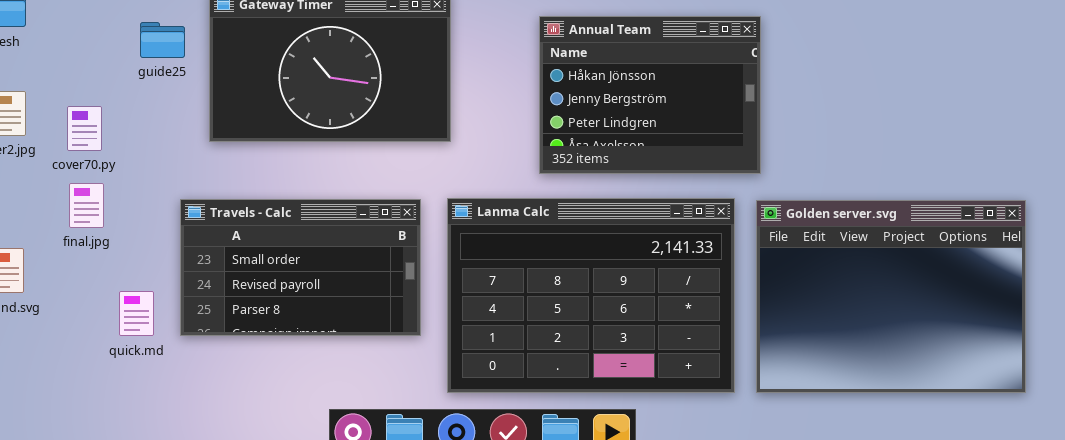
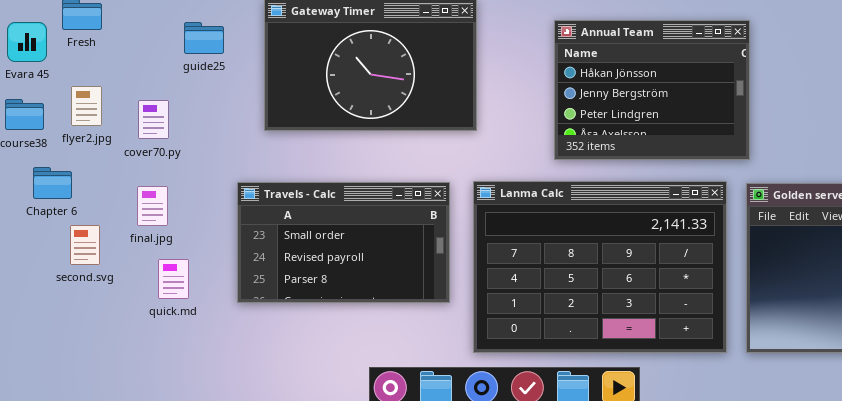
guide25: [140,22,185,58] -> [184,22,224,54], moved
final.jpg: [69,183,104,228] -> [137,186,168,226], moved
quick.md: [119,291,154,336] -> [158,259,189,299], moved

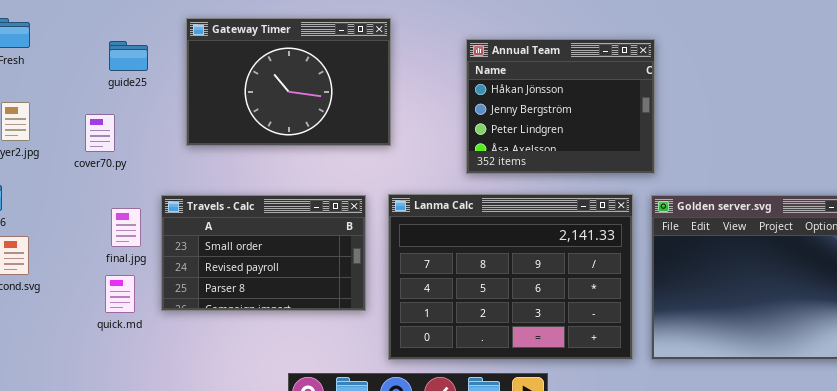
cover70.py: [138,100,169,139] -> [85,114,115,152], moved
final.jpg: [137,186,168,226] -> [111,208,141,247], moved
quick.md: [158,259,189,299] -> [105,275,135,313], moved

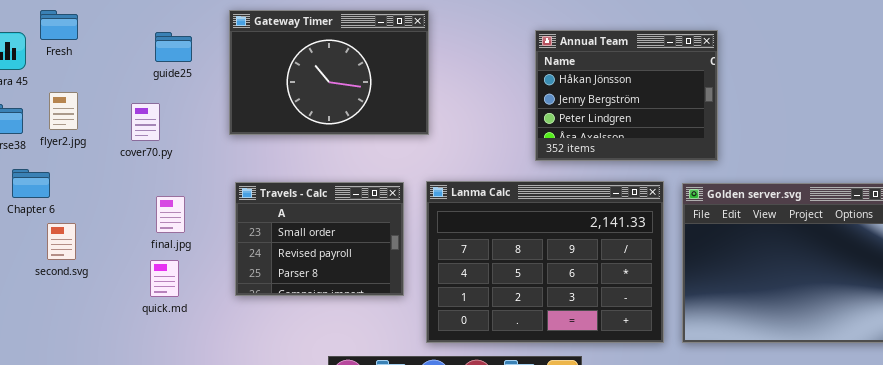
Annual Team: [466,39,655,174] -> [535,30,718,161], moved
Travels - Calc: [161,195,366,311] -> [235,182,404,296], resized

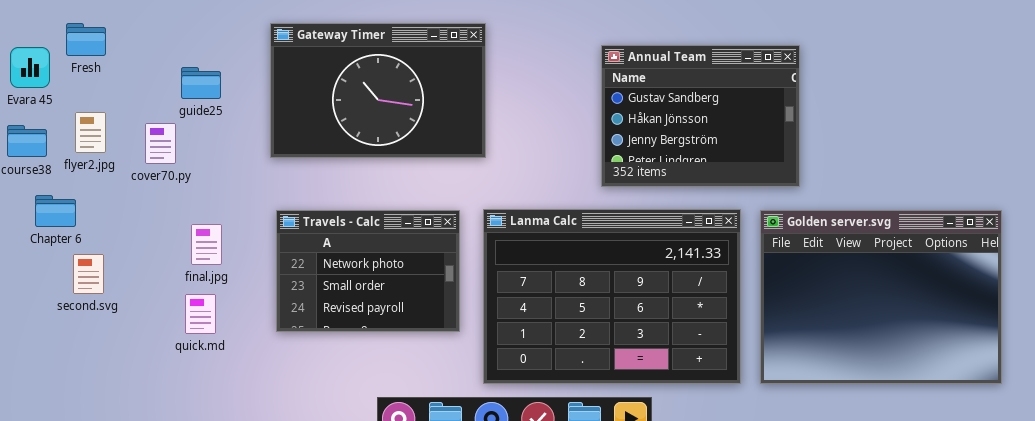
Annual Team: [535,30,718,161] -> [601,45,800,187], scrolled up 1 row
guide25: [155,32,192,62] -> [181,67,221,99], moved
cover70.py: [131,103,160,141] -> [145,123,176,164], moved
Travels - Calc: [235,182,404,296] -> [276,210,460,332], scrolled up 1 row

